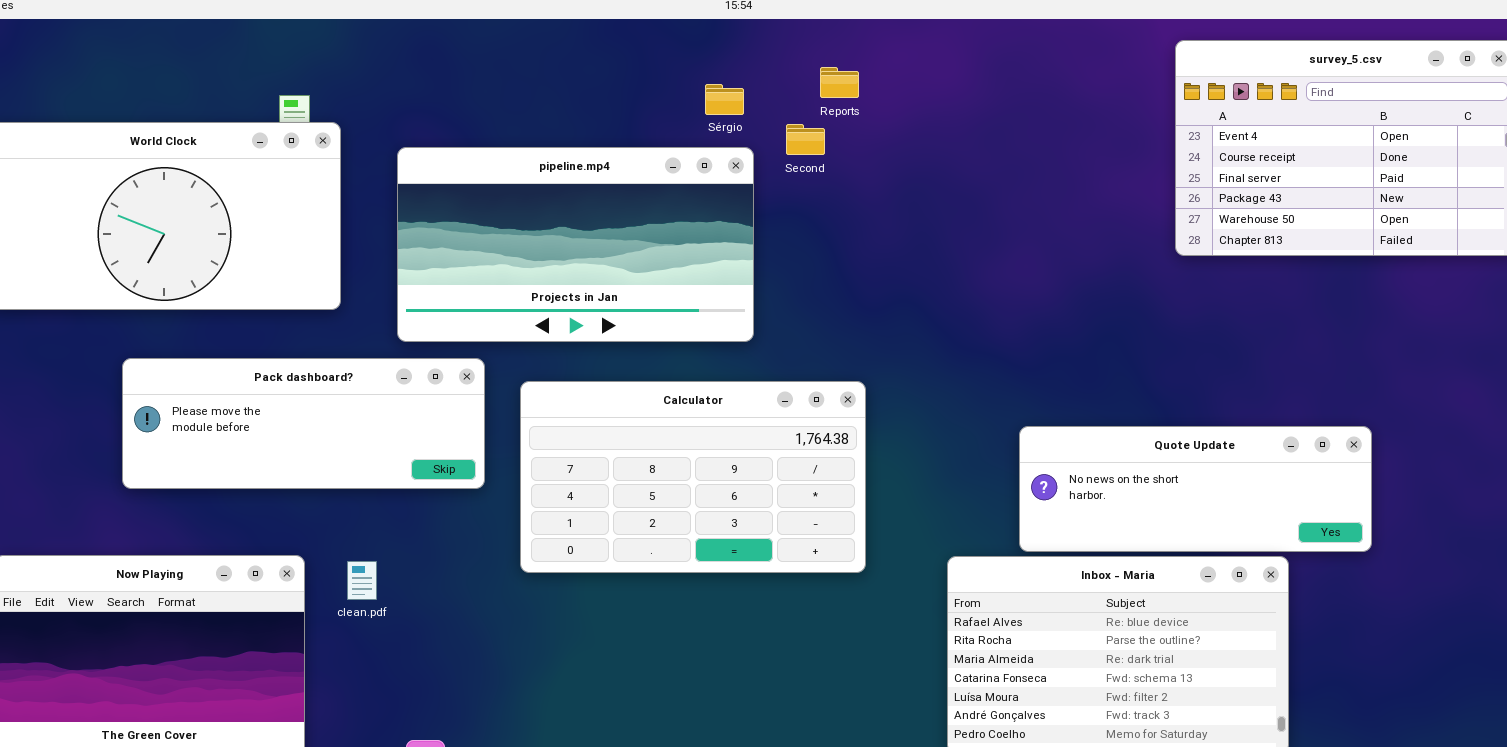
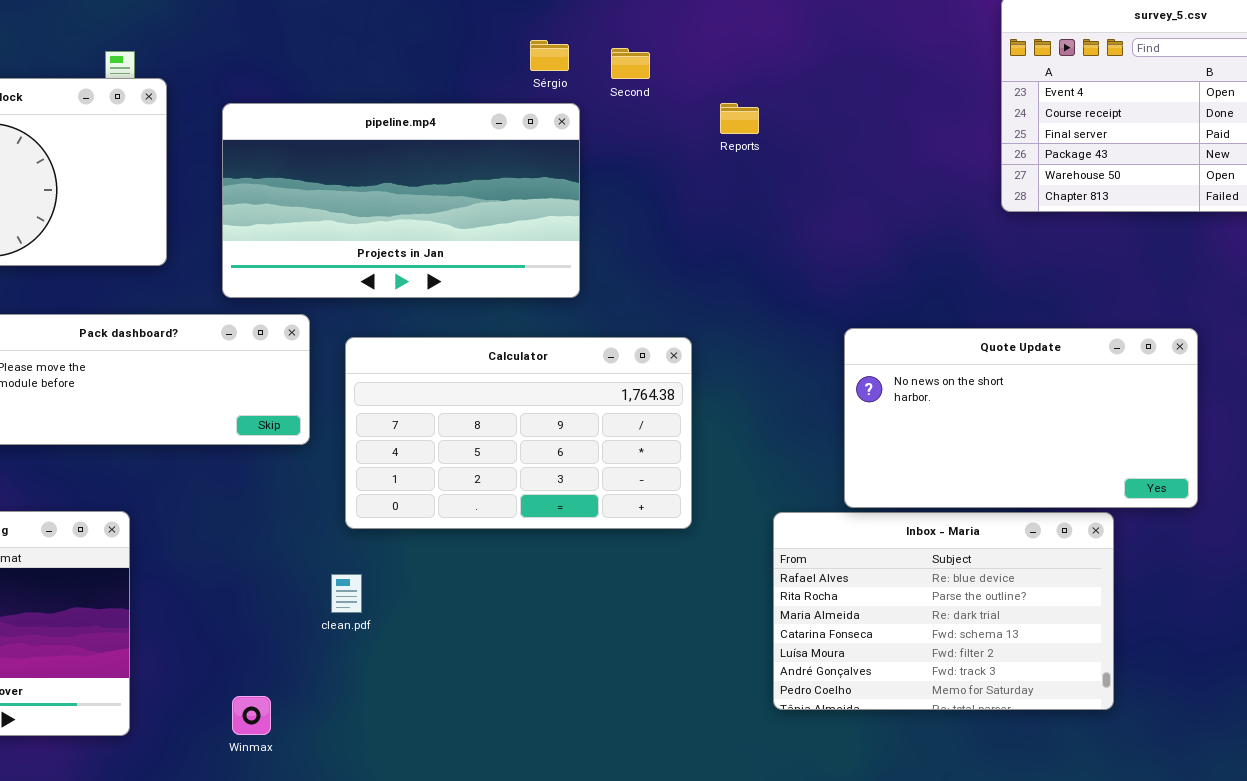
Reports: [820,67,859,98] -> [720,103,759,134], moved
Second: [786,124,825,155] -> [611,48,650,79], moved
Quote Update: [1019,426,1372,552] -> [844,328,1198,508], resized
clean.pdf: [347,561,377,600] -> [331,574,362,613], moved

